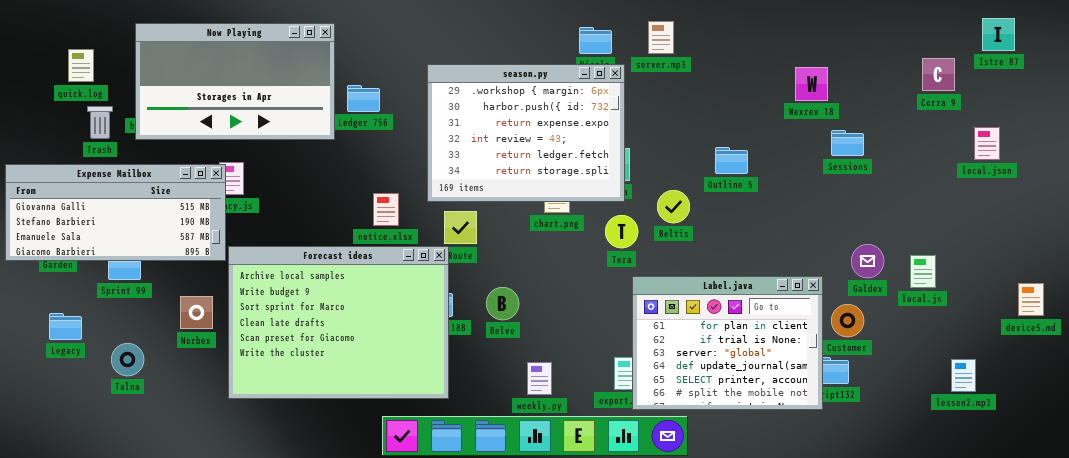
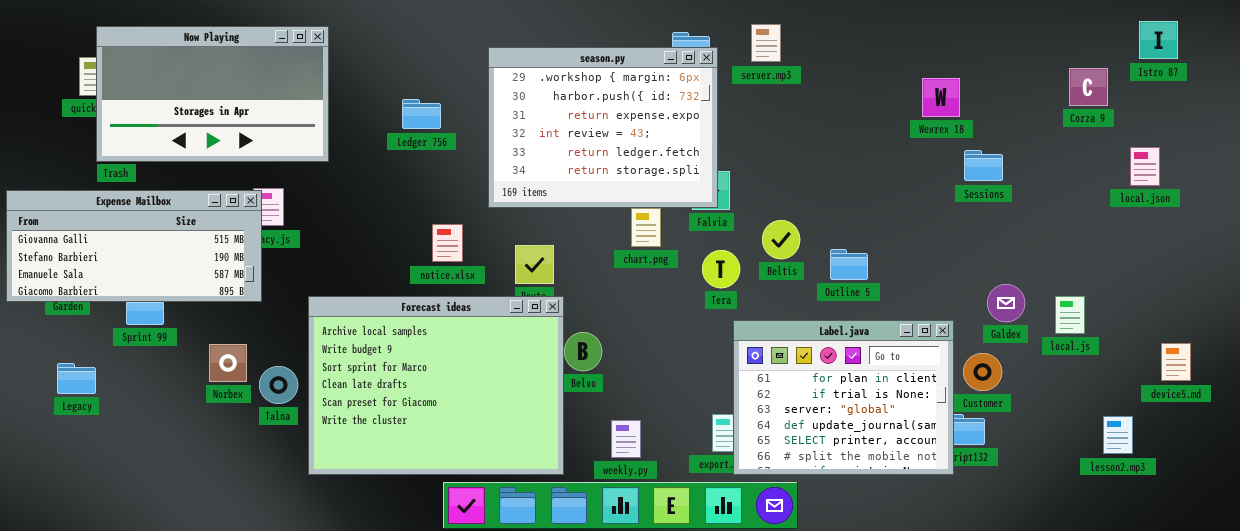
Now Playing: [135,23,335,140] -> [96,26,329,162], moved
season.py: [427,64,625,202] -> [488,47,718,208], moved
Outline 5: [715,147,748,174] -> [830,249,868,280], moved
Forecast ideas: [228,246,449,399] -> [308,296,564,475], moved
device5.md: [1018,283,1044,316] -> [1161,343,1191,381], moved
Talna: [111,343,144,376] -> [259,366,298,404], moved

